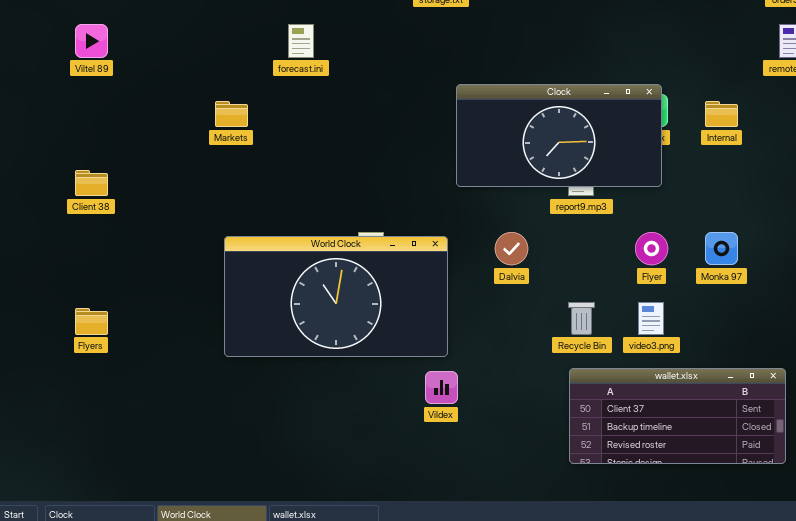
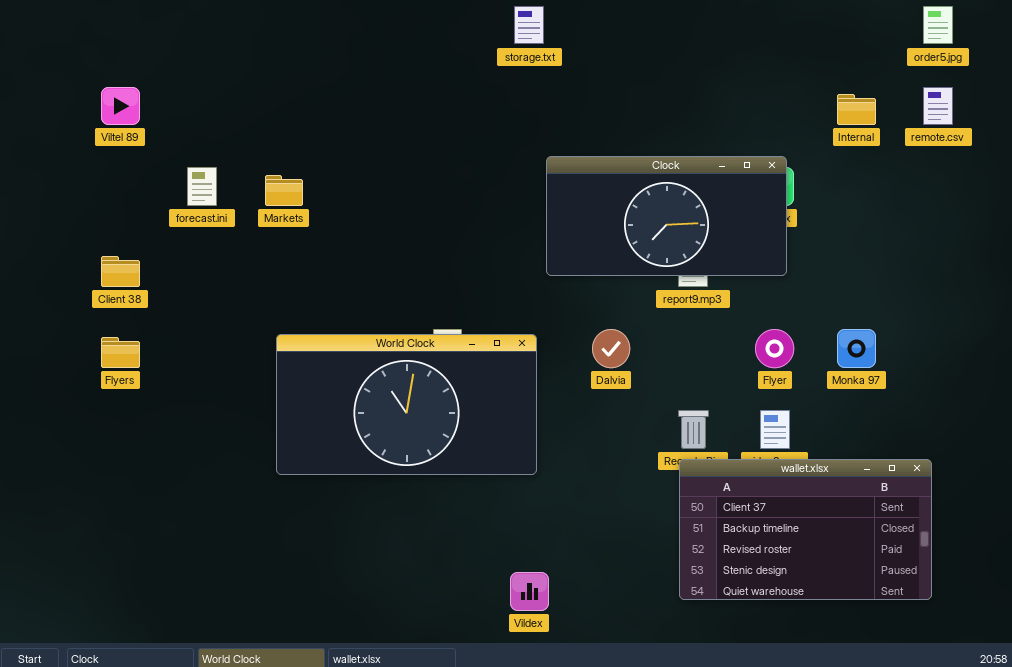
forecast.ini: [288,24,314,58] -> [187,167,217,206], moved
Internal: [705,101,738,127] -> [837,94,876,125], moved
Flyers: [75,308,108,335] -> [101,337,140,368], moved
wallet.xlsx: [569,368,786,464] -> [679,459,932,600], resized
Vildex: [425,371,458,404] -> [510,572,549,611], moved

